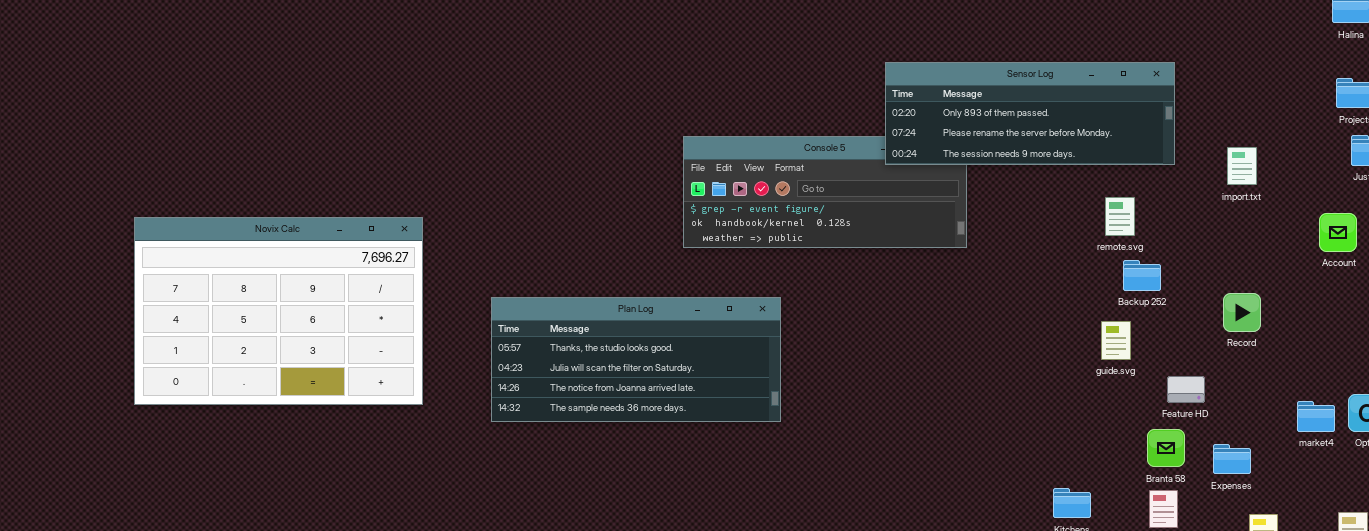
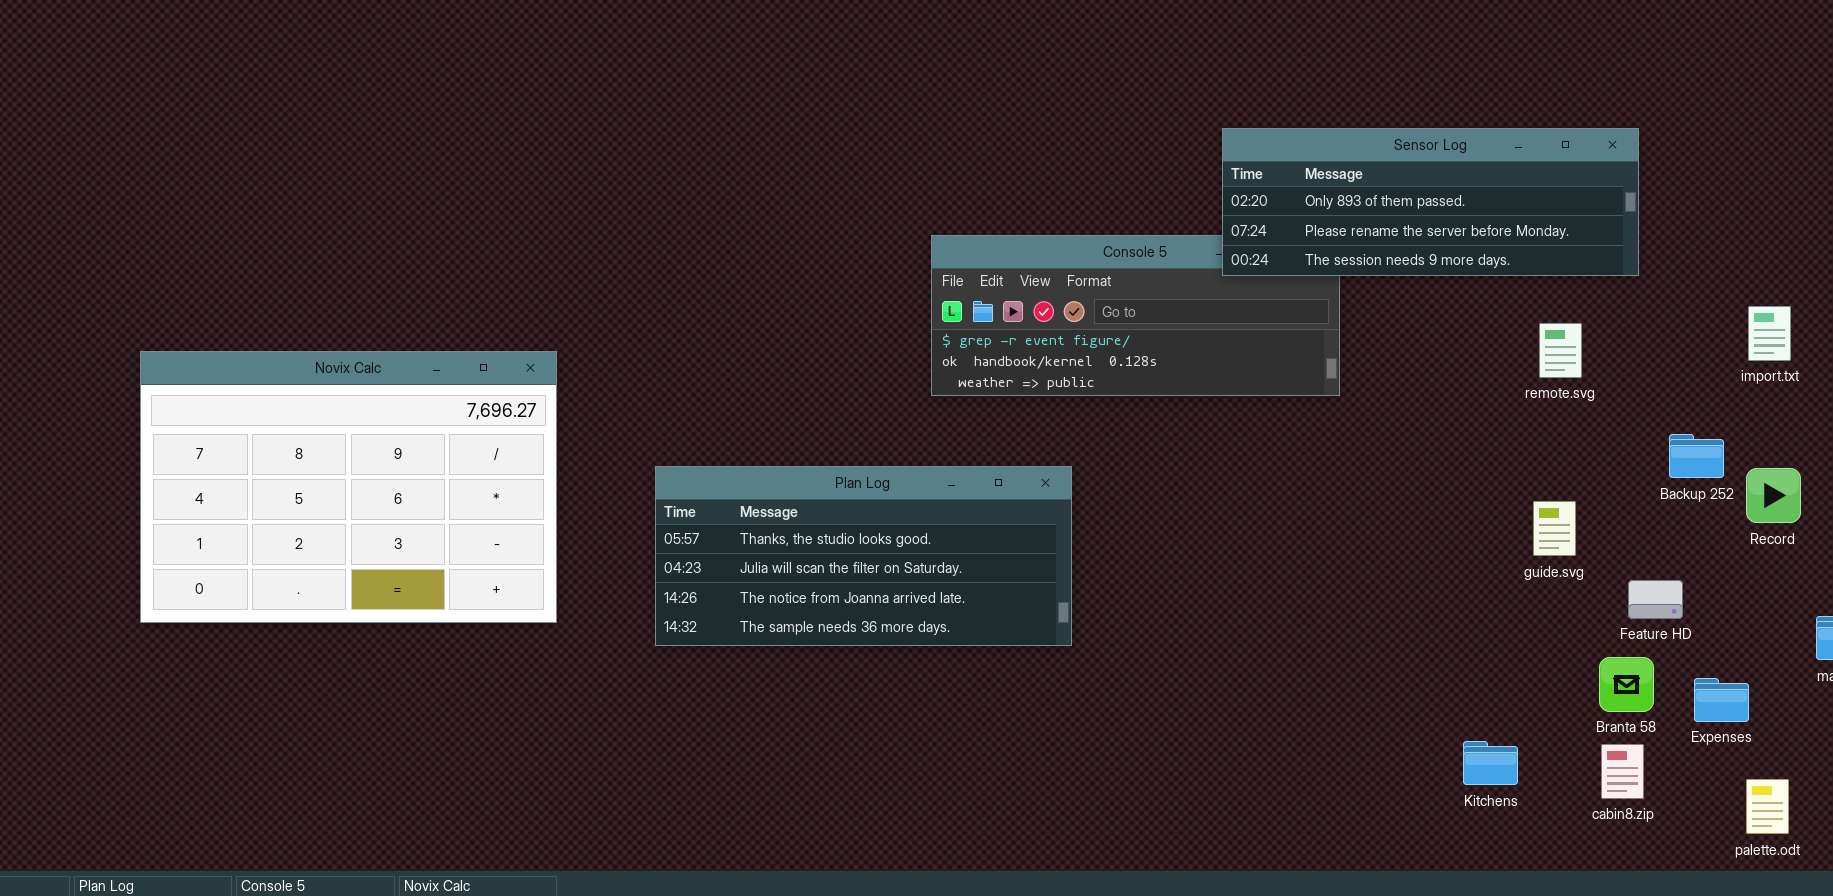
import.txt: [1227,147,1257,185] -> [1748,306,1791,361], moved
Backup 252: [1123,260,1161,291] -> [1669,434,1724,478], moved
Record: [1223,293,1261,332] -> [1746,468,1801,523], moved

